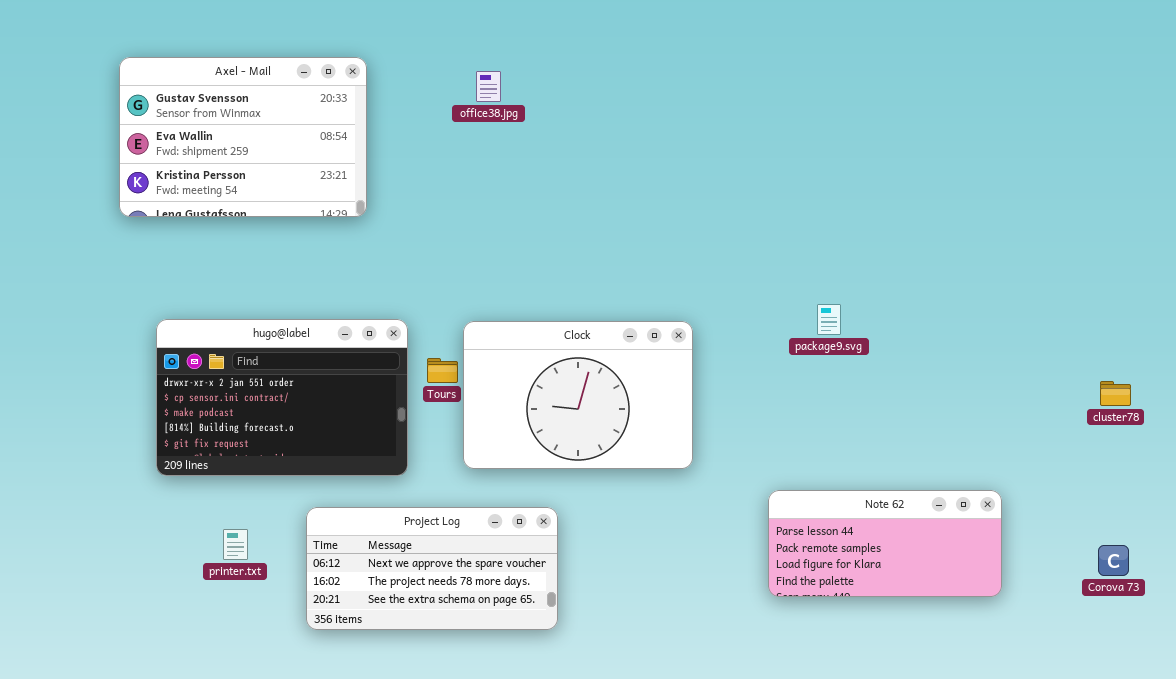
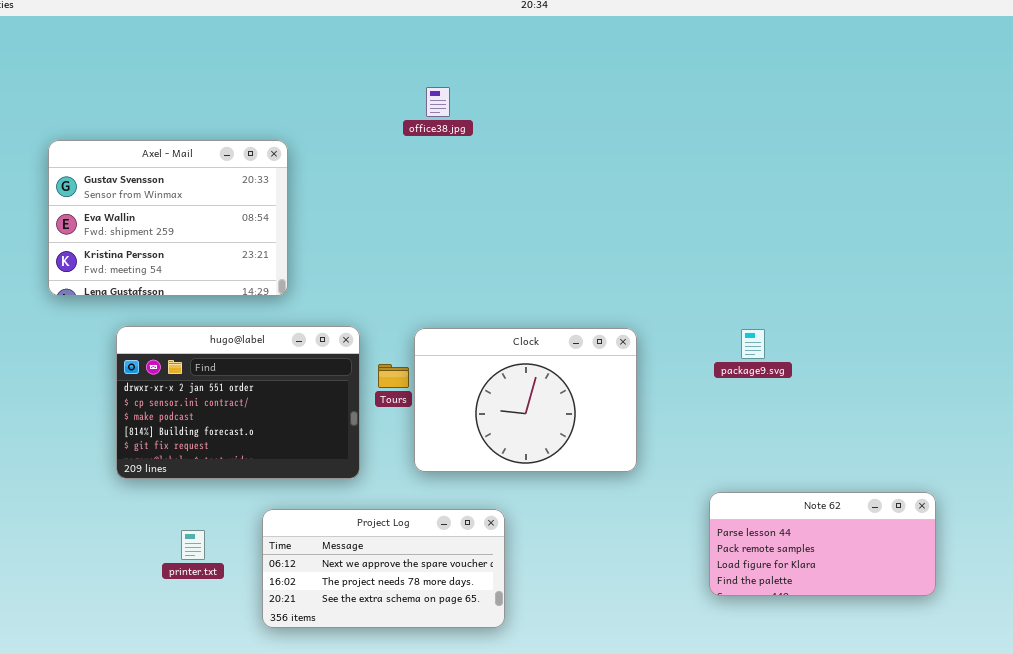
Axel - Mail: [119,57,367,217] -> [48,140,288,296], moved
package9.svg: [817,304,841,335] -> [741,329,765,359], moved

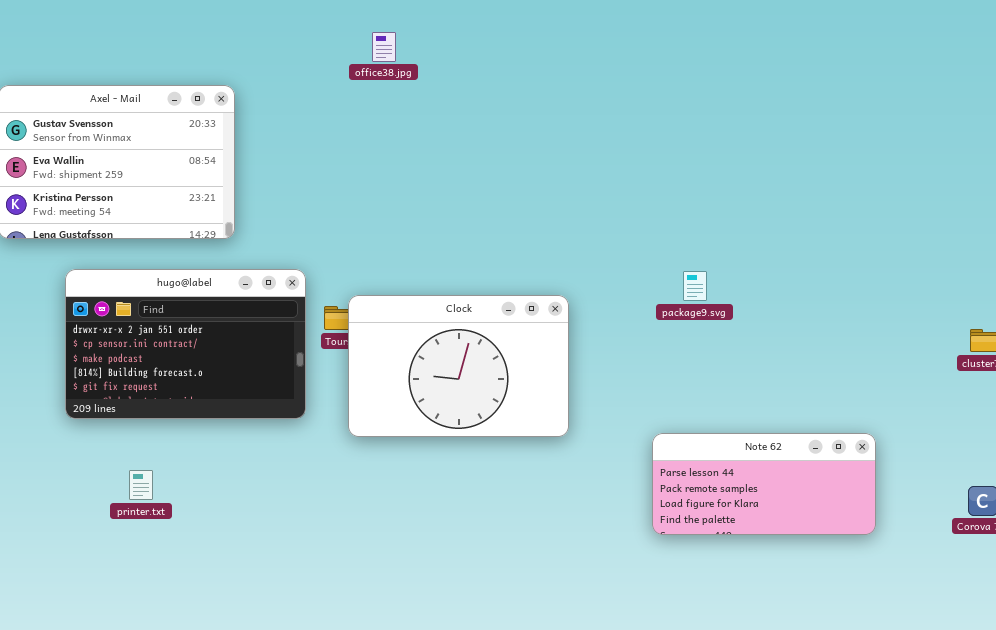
Clock: [414,328,637,472] -> [348,295,569,437], moved
Project Log: [262,509,505,628] -> none, closed

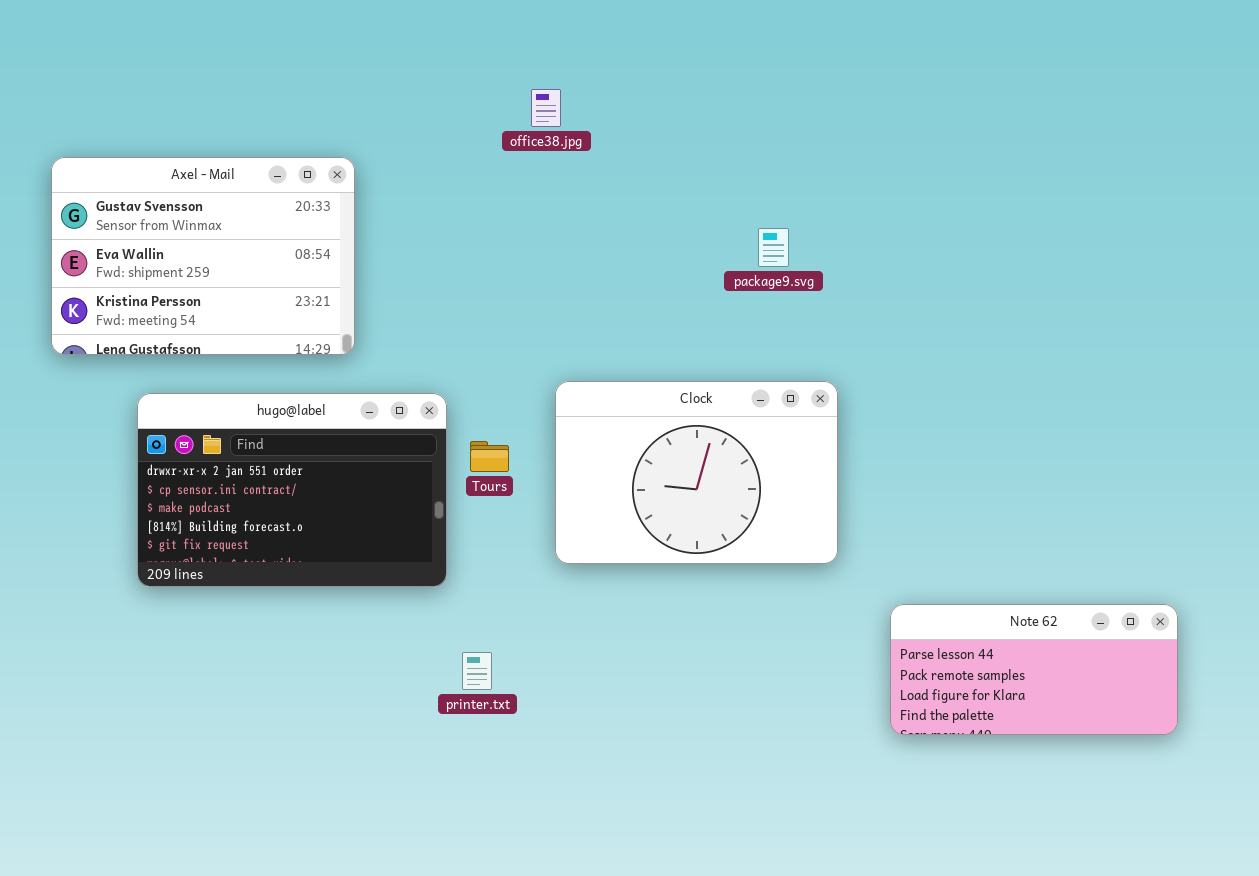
package9.svg: [683,271,707,301] -> [758,228,789,267], moved
Clock: [348,295,569,437] -> [555,381,838,564], moved
printer.txt: [129,470,153,500] -> [462,652,492,690], moved

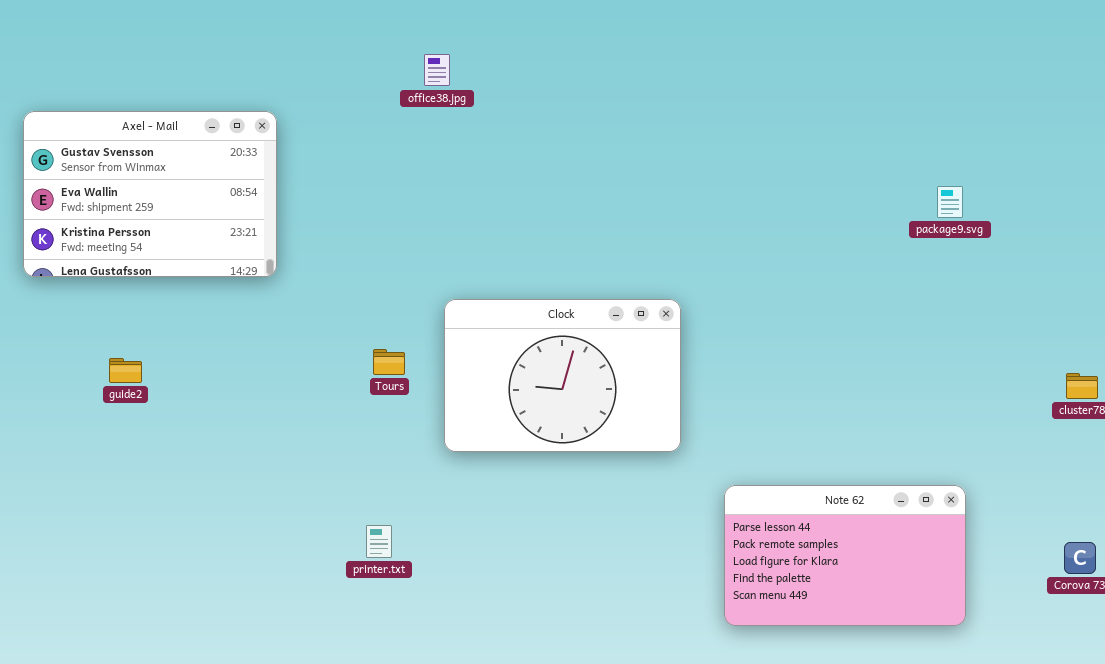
package9.svg: [758,228,789,267] -> [937,186,963,218], moved
hugo@label: [137,393,447,587] -> none, closed
Note 62: [890,604,1178,735] -> [724,485,966,626], resized

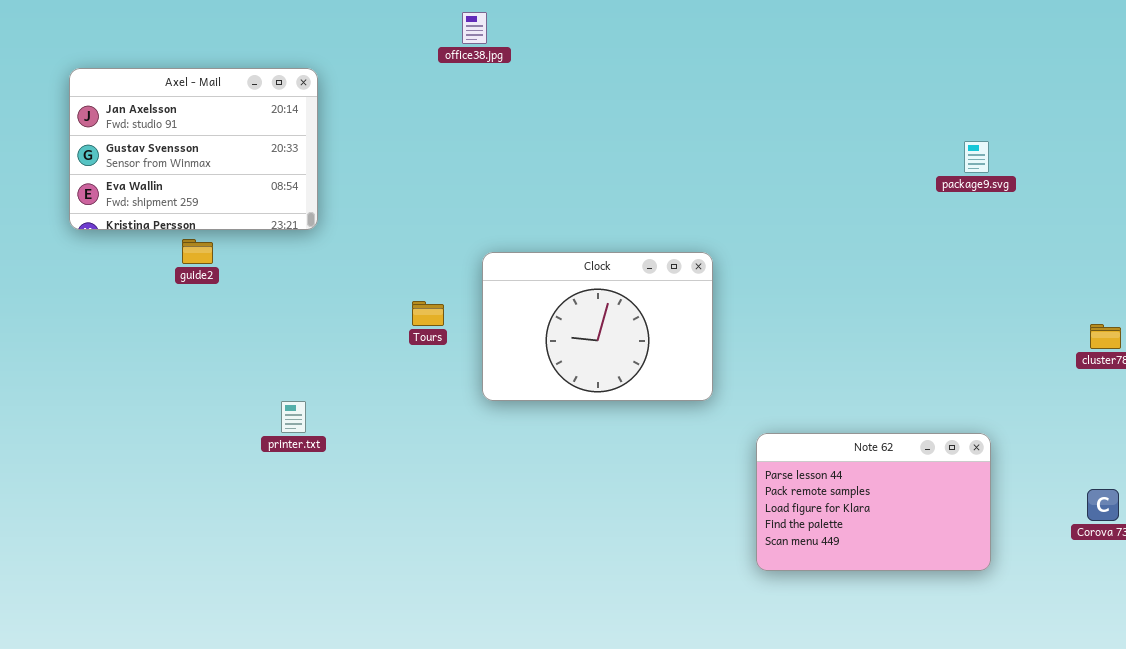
Axel - Mail: [23,111,277,277] -> [69,68,318,230], scrolled up 1 row
guide2: [109,358,142,383] -> [182,239,213,264], moved
printer.txt: [366,525,392,558] -> [281,401,306,433], moved

